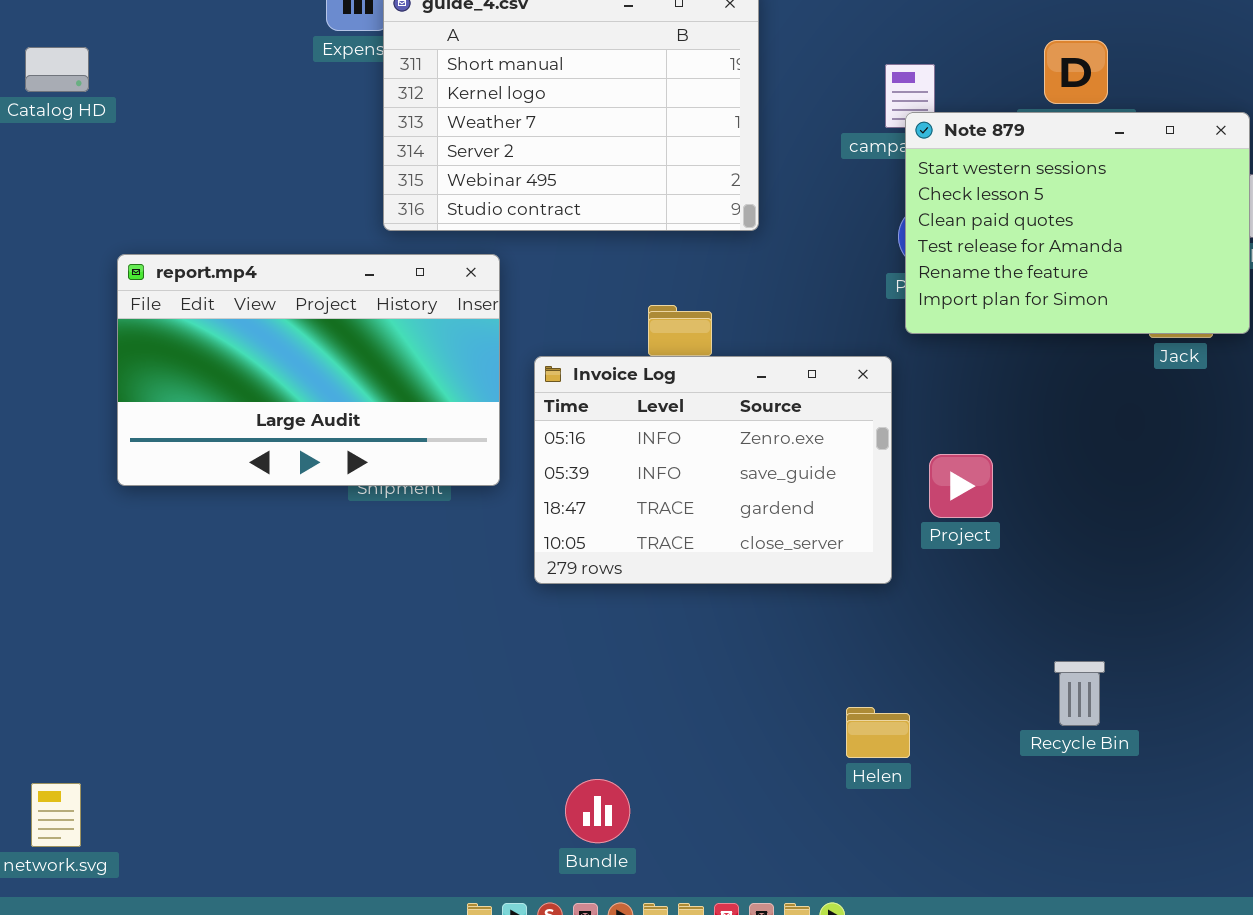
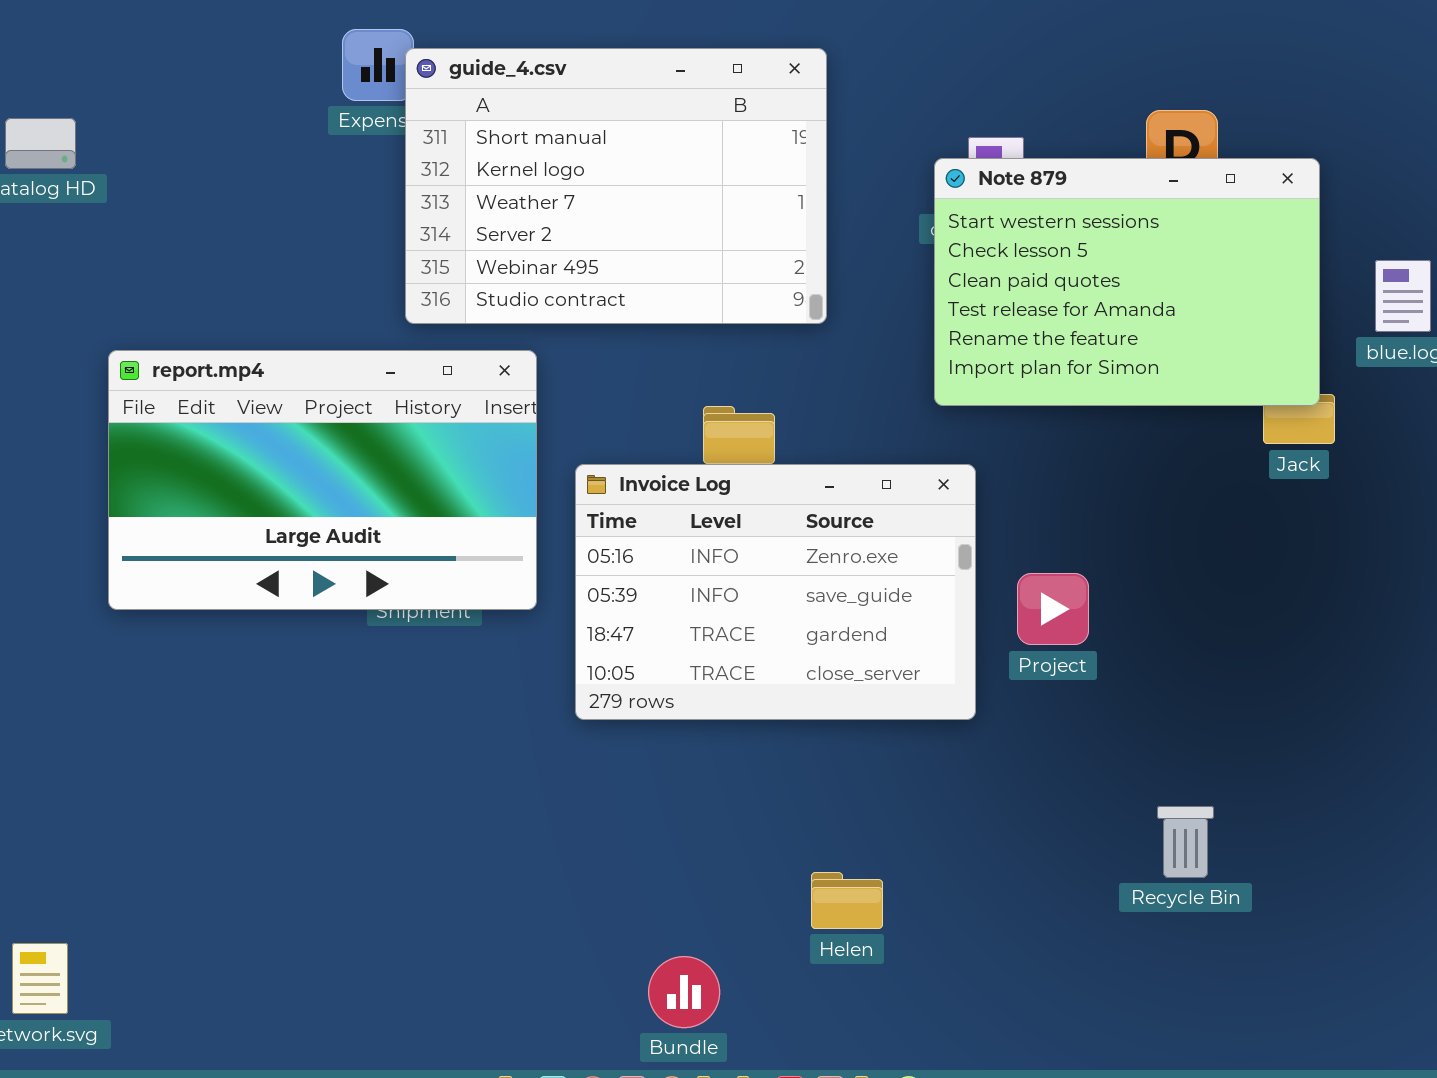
Note 879: [905,112,1250,334] -> [934,158,1320,406], moved
Helen: [846,707,910,758] -> [811,872,883,929], moved
Bundle: [565,779,630,843] -> [648,956,720,1028], moved

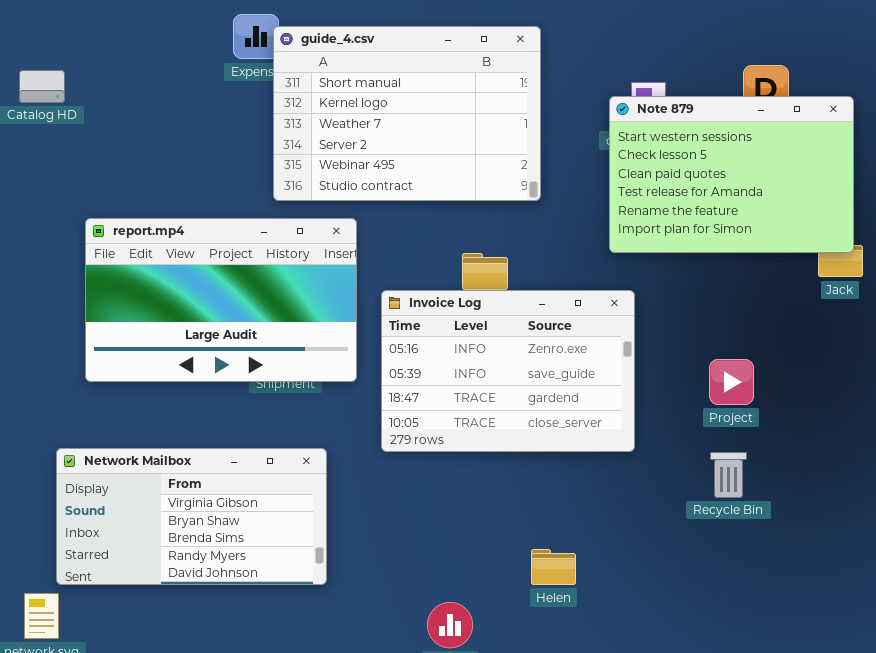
Project: [1017,573,1089,645] -> [709,359,754,405], moved
Network Mailbox: none -> [56,448,327,585], opened
Recycle Bin: [1157,806,1214,878] -> [710,452,747,498], moved

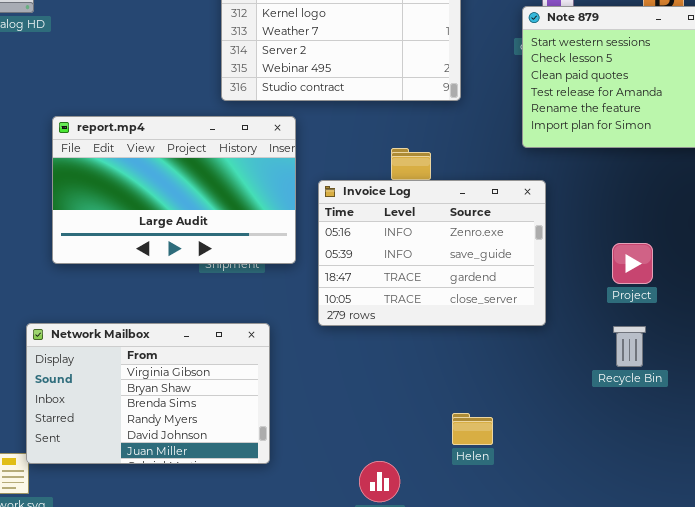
Network Mailbox: [56,448,327,585] -> [26,323,270,464], resized

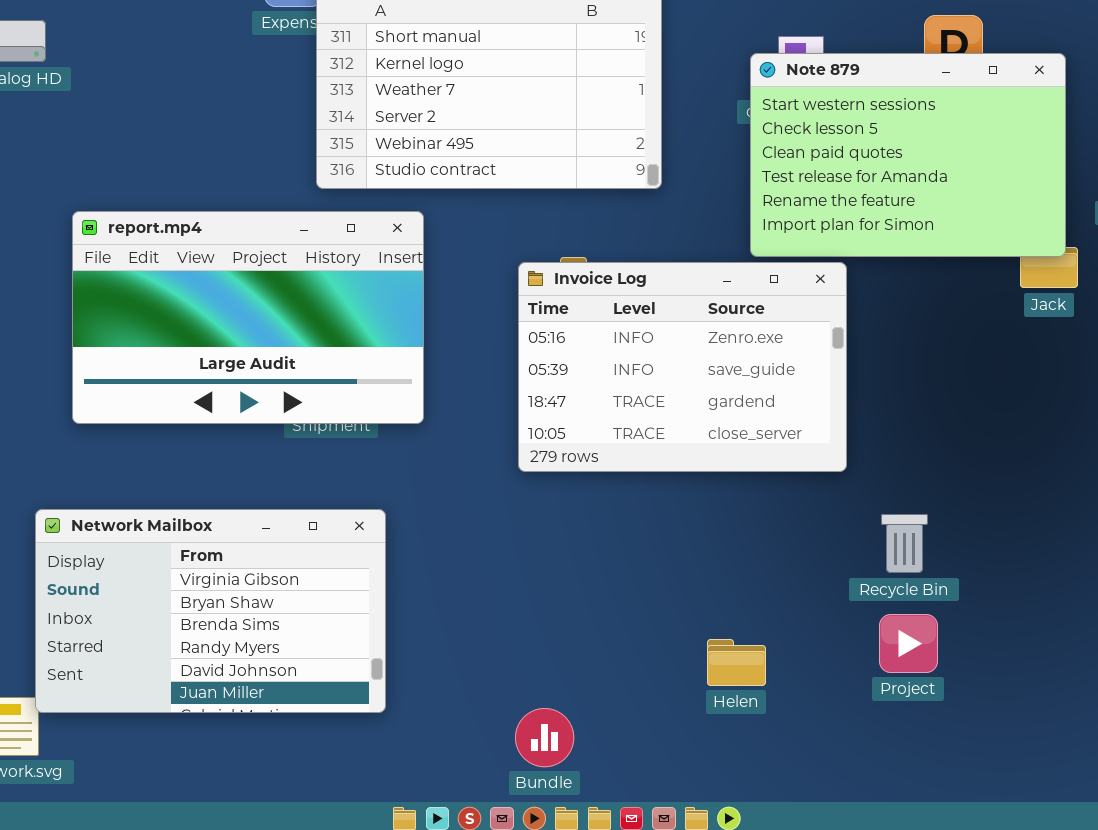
Invoice Log: [318,180,546,326] -> [518,262,847,472], moved
Project: [612,243,653,284] -> [879,614,938,673], moved
Helen: [452,413,493,445] -> [707,639,766,686], moved

